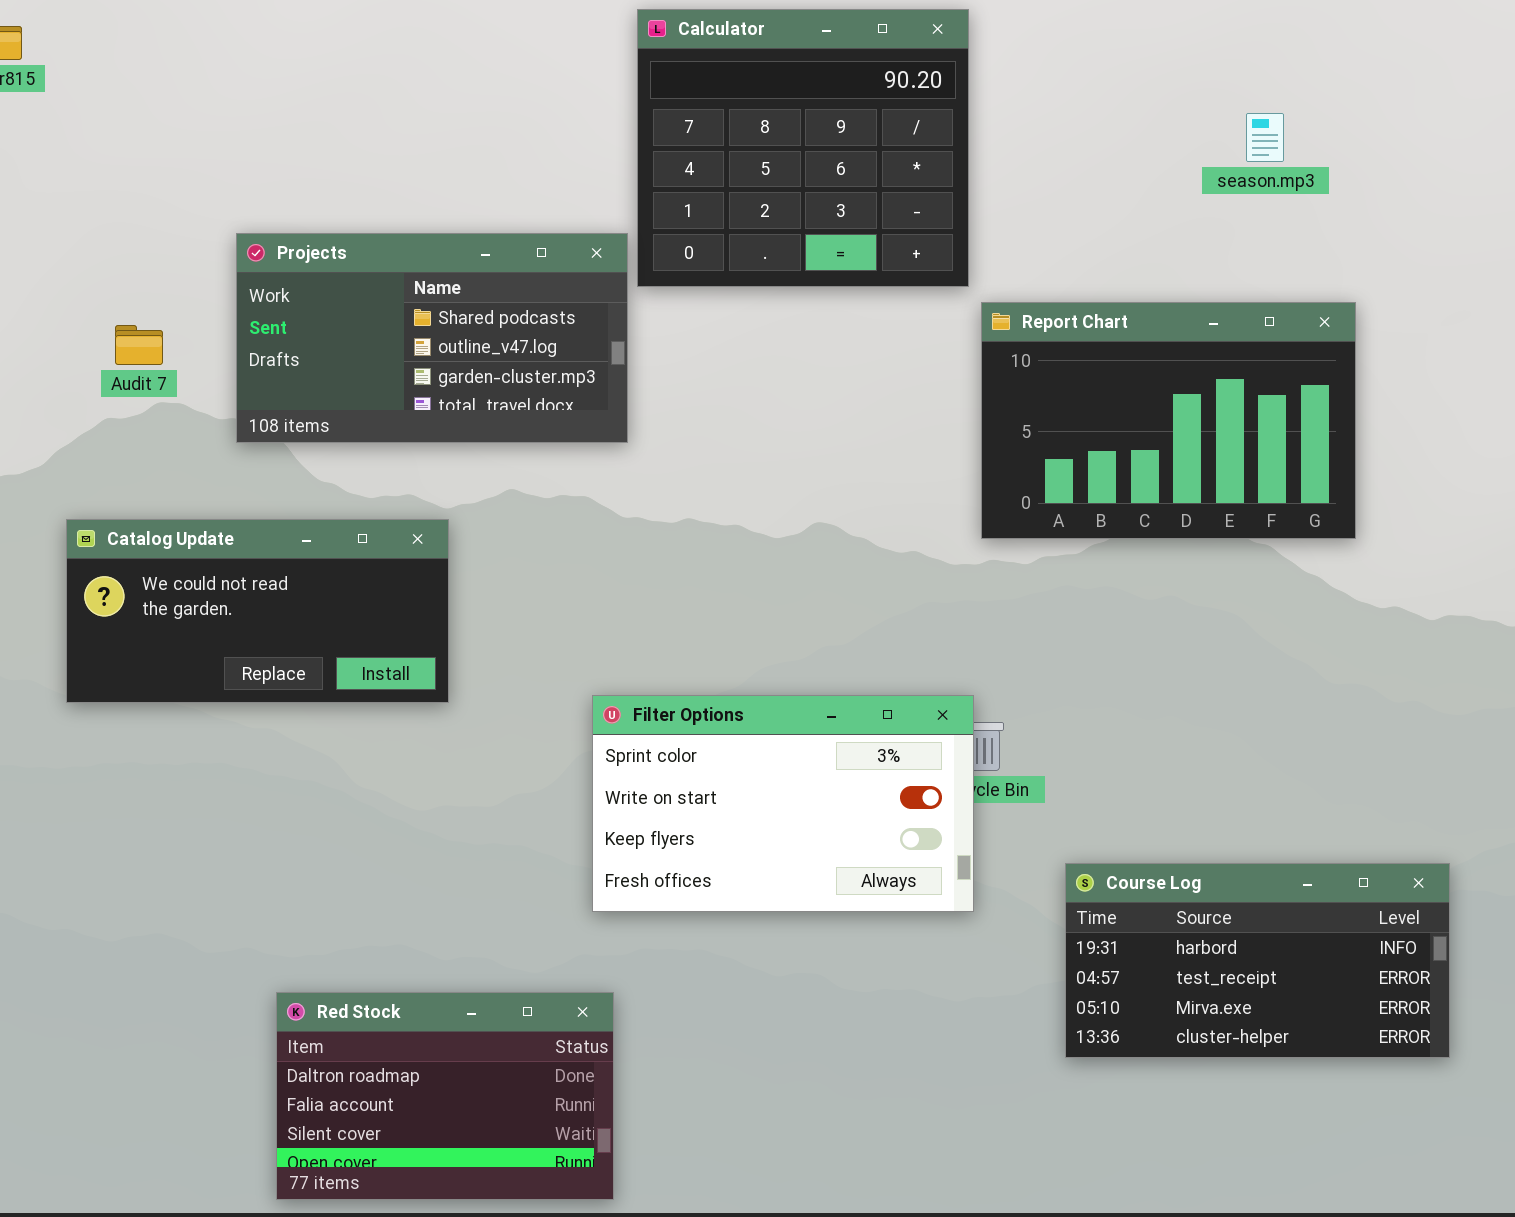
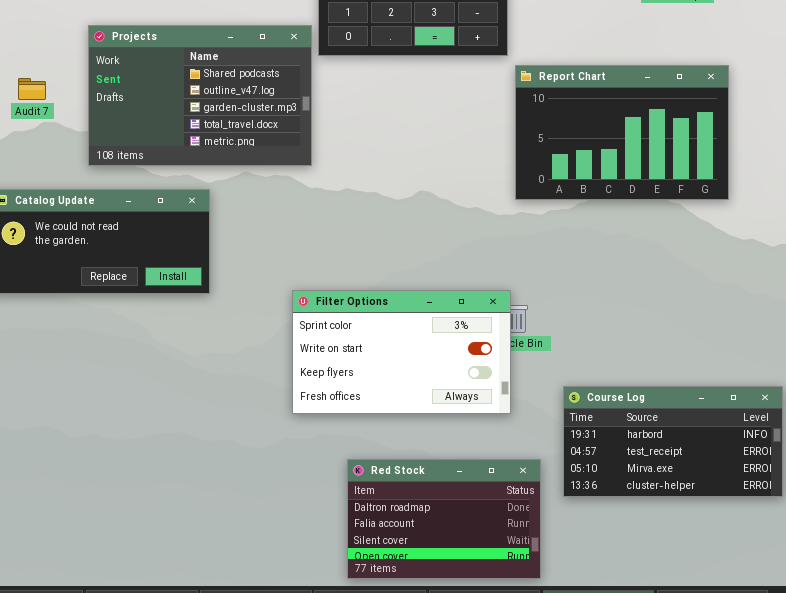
Projects: [236,233,628,443] -> [88,25,312,166], resized
Red Stock: [276,992,614,1200] -> [347,459,541,579], moved

